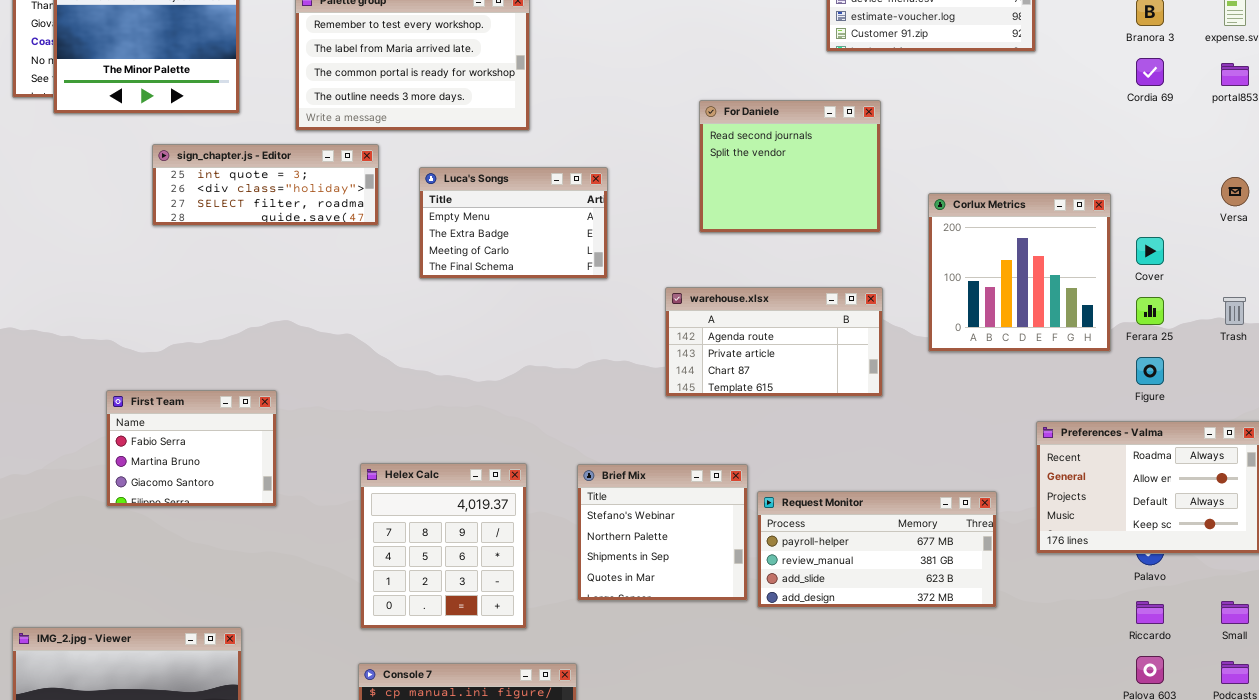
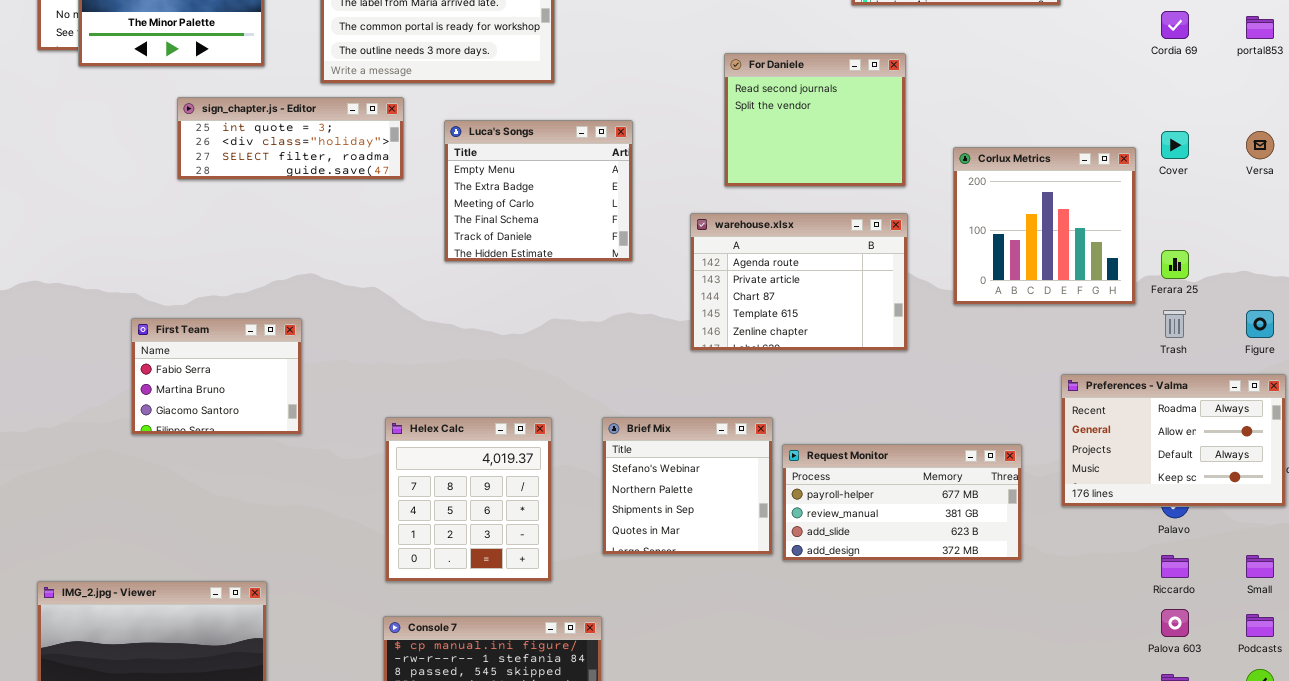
Luca's Songs: [419,167,608,279] -> [444,120,633,262], resized
Cover: [1136,237,1164,265] -> [1161,131,1189,159], moved
warehouse.xlsx: [665,287,883,397] -> [690,213,908,351], resized
Trash: [1223,297,1246,325] -> [1163,310,1186,338], moved
Figure: [1136,357,1164,385] -> [1246,310,1274,338], moved
First Team: [106,390,277,507] -> [131,318,302,435], moved

